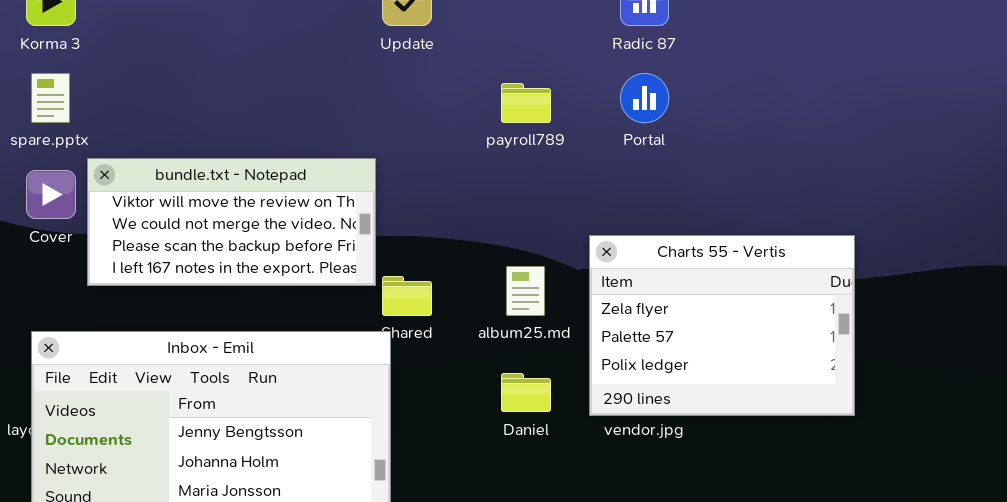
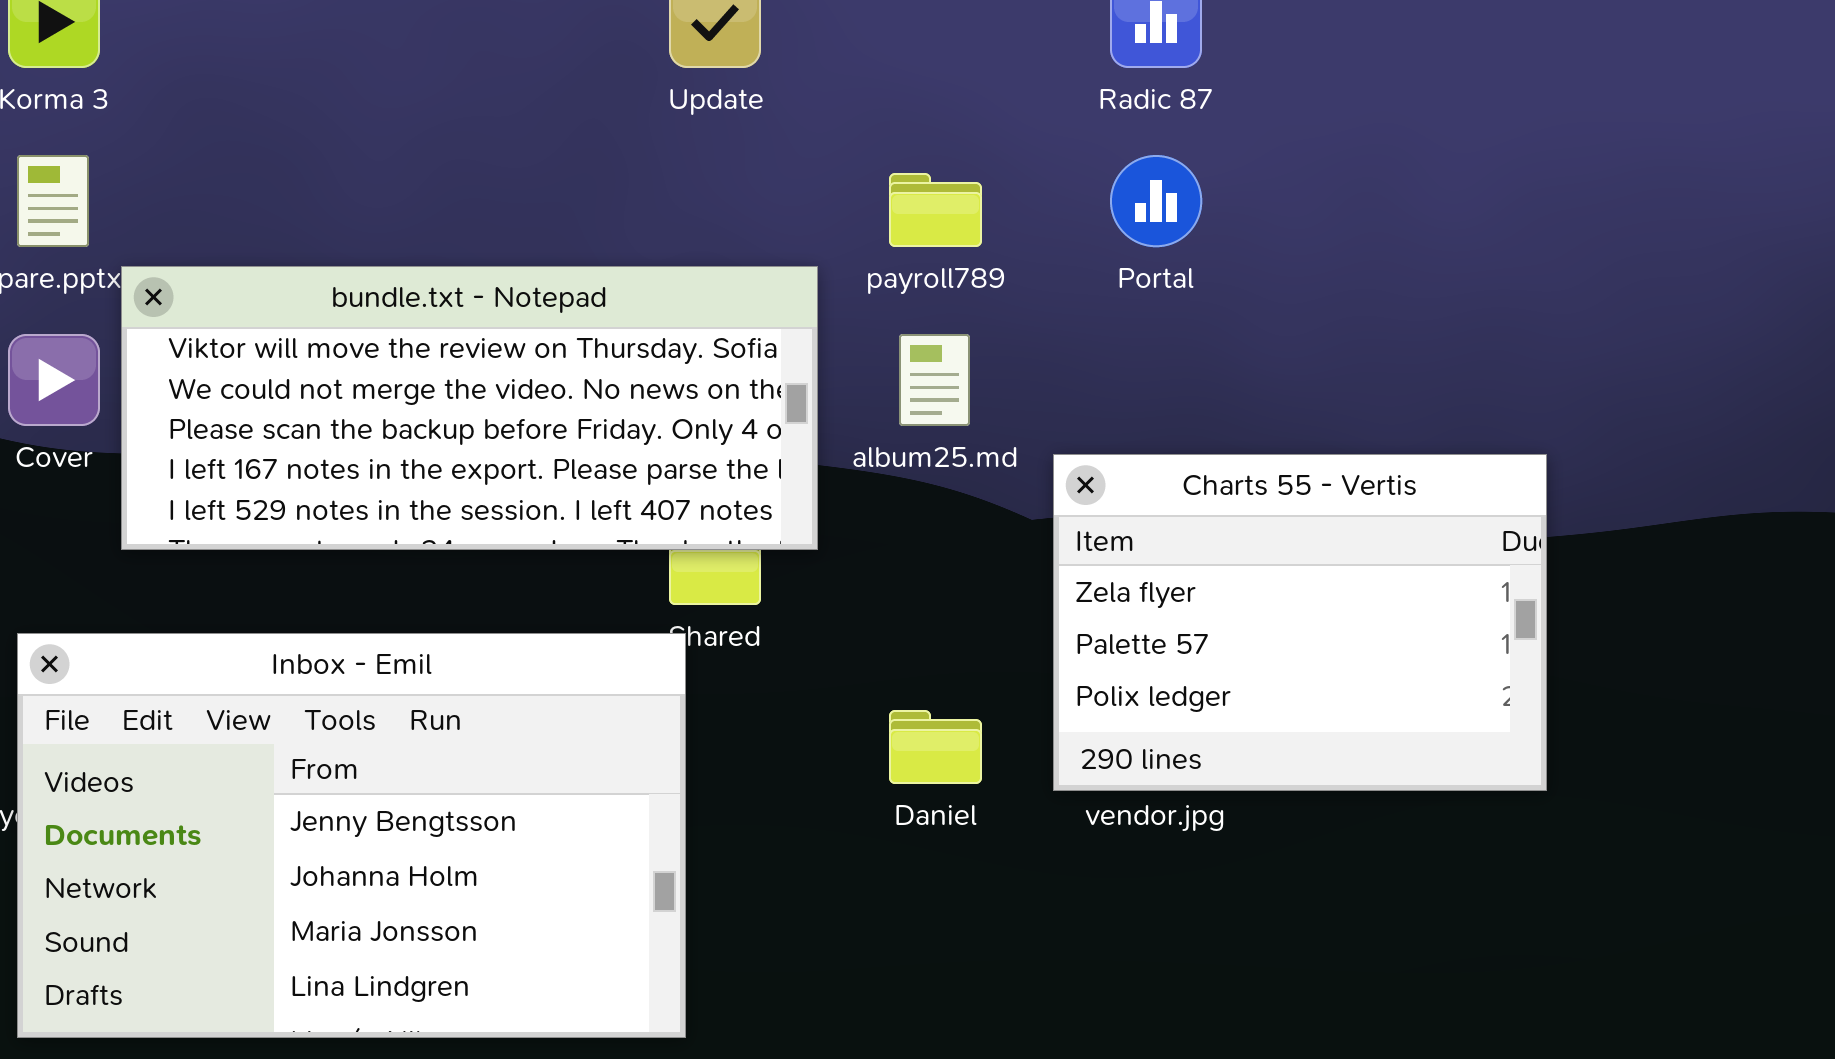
bundle.txt - Notepad: [87,158,376,286] -> [121,266,818,550], resized
album25.md: [506,266,545,316] -> [899,334,970,426], moved

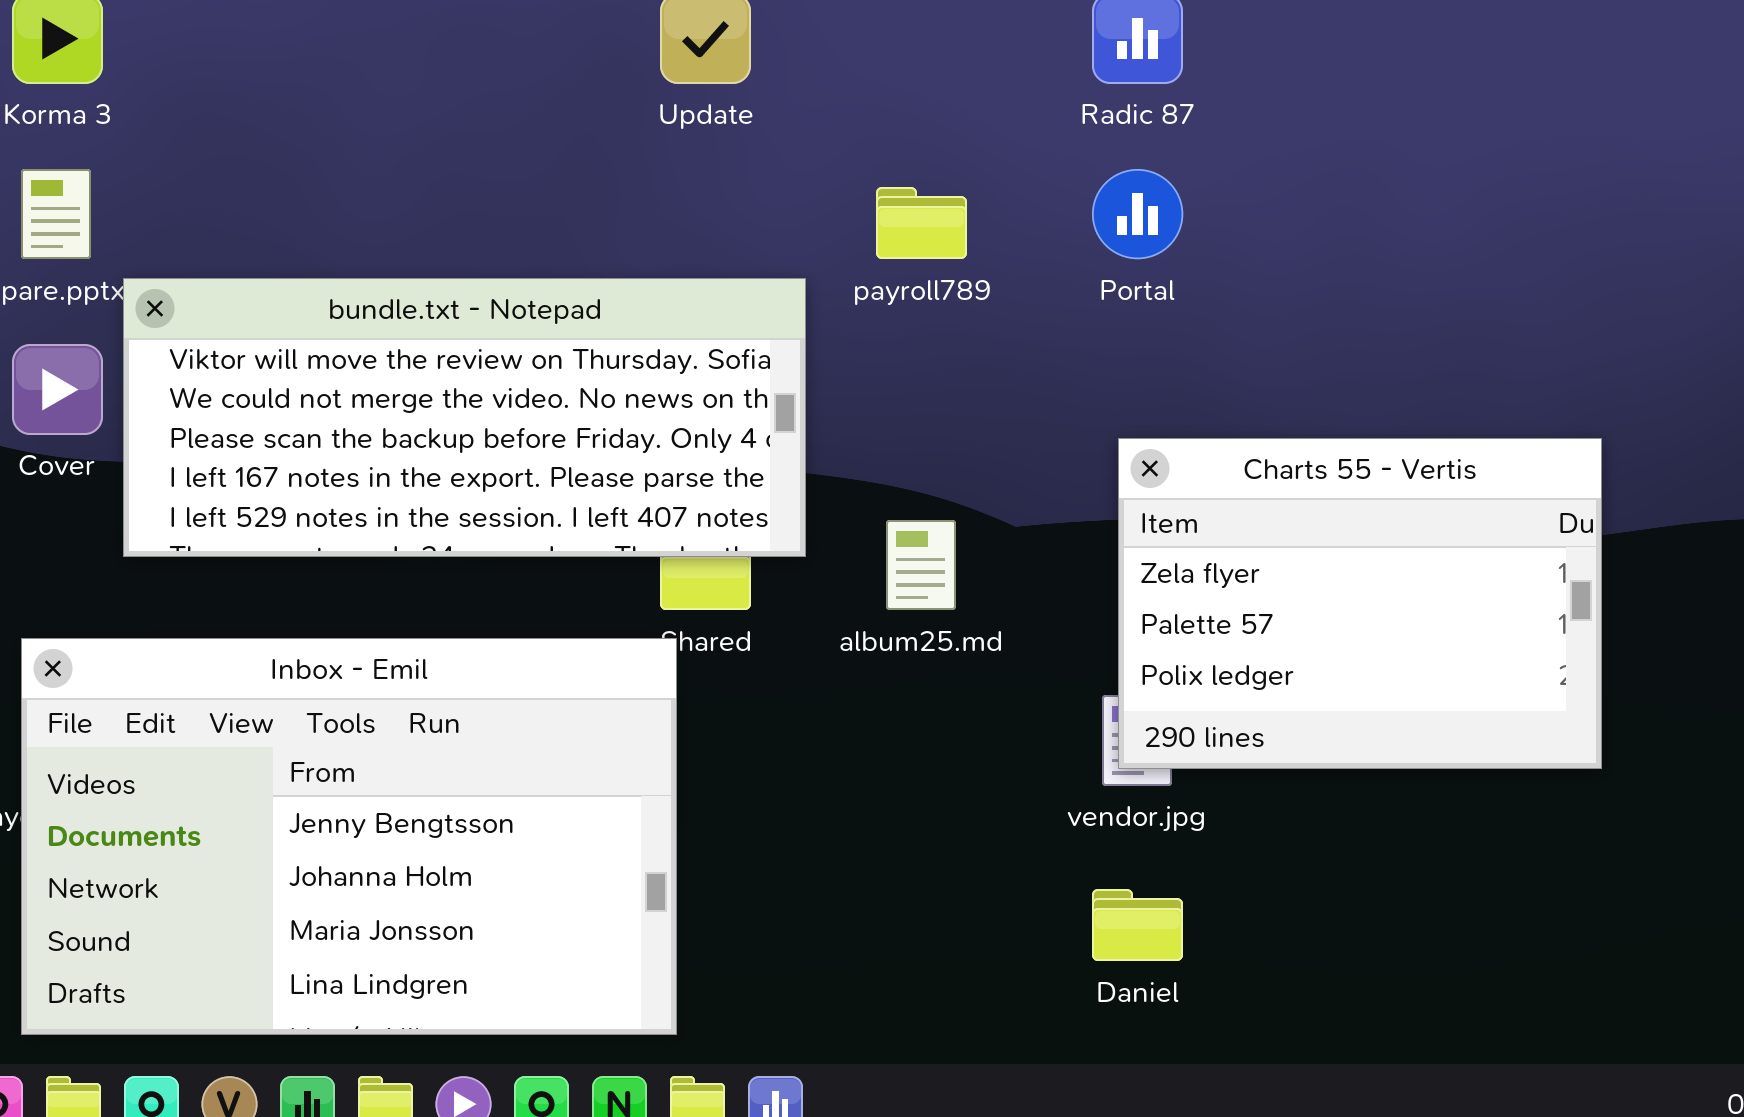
album25.md: [899,334,970,426] -> [886,520,956,610], moved
Charts 55 - Vertis: [1053,454,1547,791] -> [1118,438,1602,769], moved
Daniel: [889,710,982,784] -> [1092,889,1183,961], moved

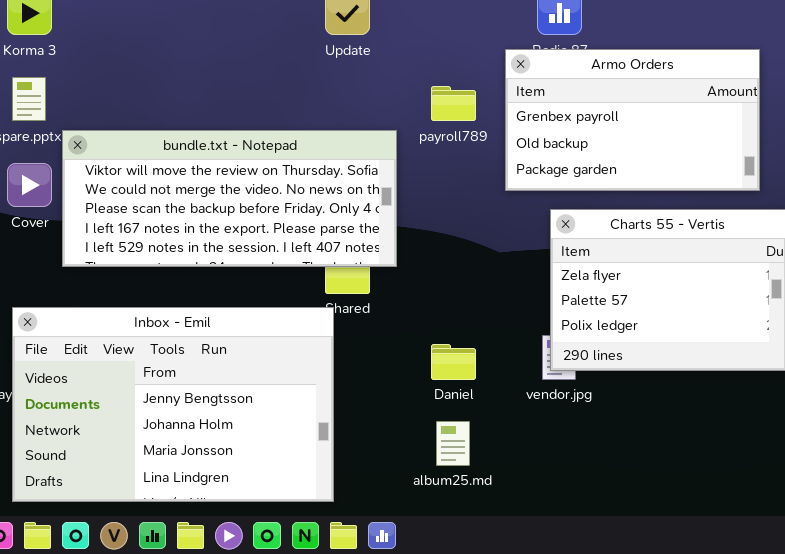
Armo Orders: none -> [505,49,760,191], opened
album25.md: [886,520,956,610] -> [436,421,470,466], moved
Daniel: [1092,889,1183,961] -> [431,344,476,380], moved

